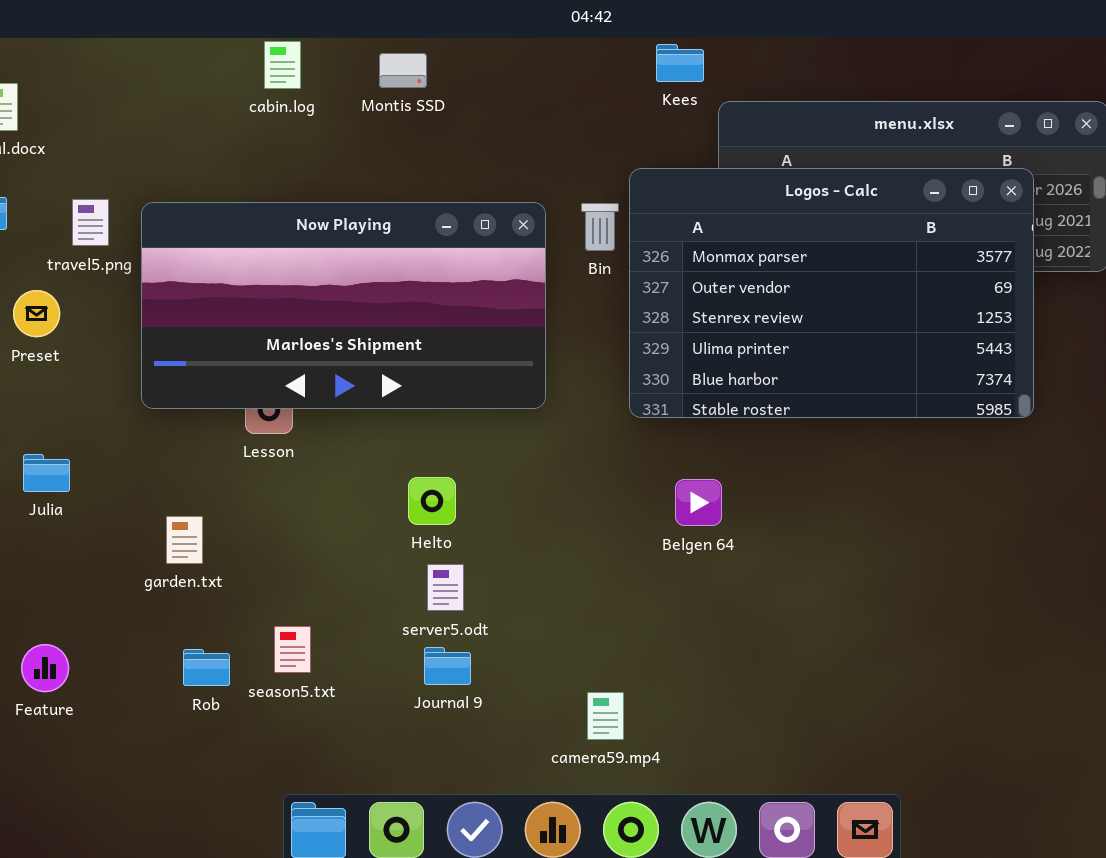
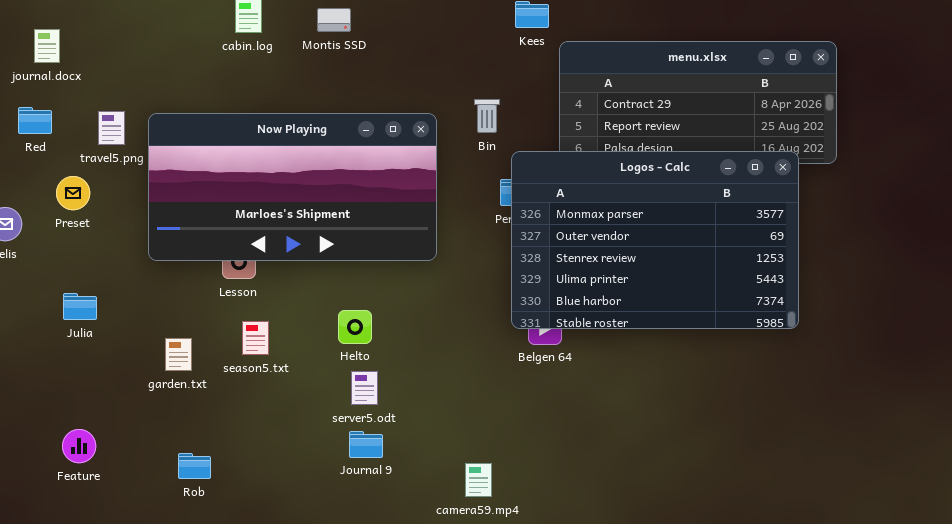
Logos - Calc: [629,168,1034,418] -> [511,151,799,329], moved
Bin: [581,203,619,251] -> [474,99,500,133], moved
season5.txt: [274,626,311,673] -> [242,321,269,355], moved
Rob: [183,649,230,686] -> [178,453,211,479], moved

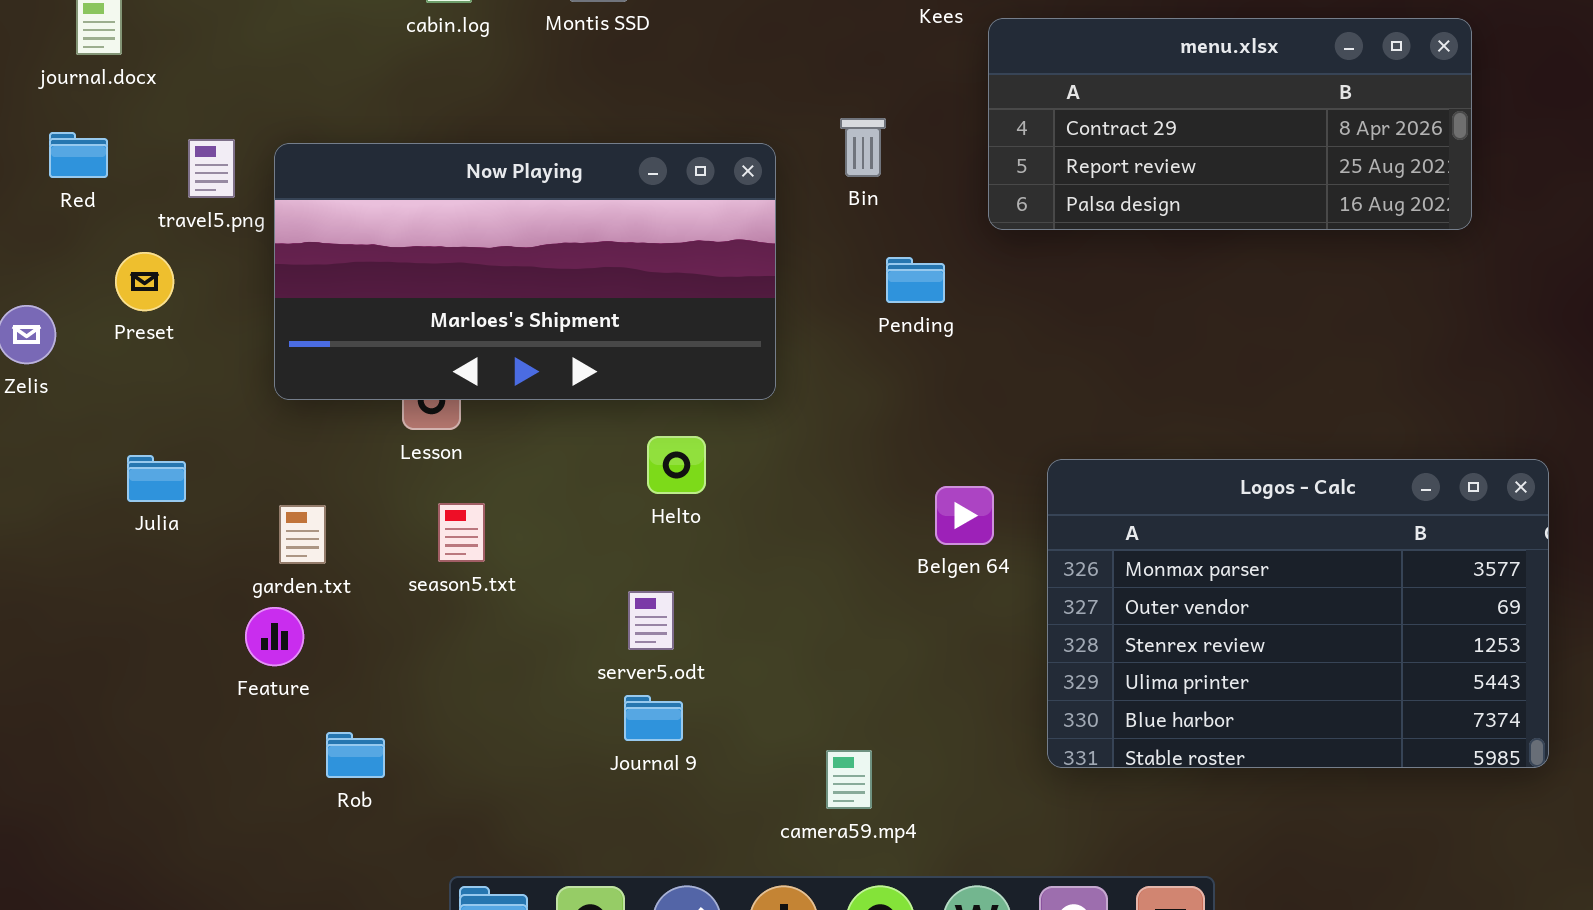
Logos - Calc: [511,151,799,329] -> [1047,459,1549,768], moved
Helto: [338,310,372,344] -> [647,436,706,494], moved
garden.txt: [165,338,192,371] -> [279,505,326,564], moved
Feature: [62,429,96,463] -> [245,607,304,666], moved

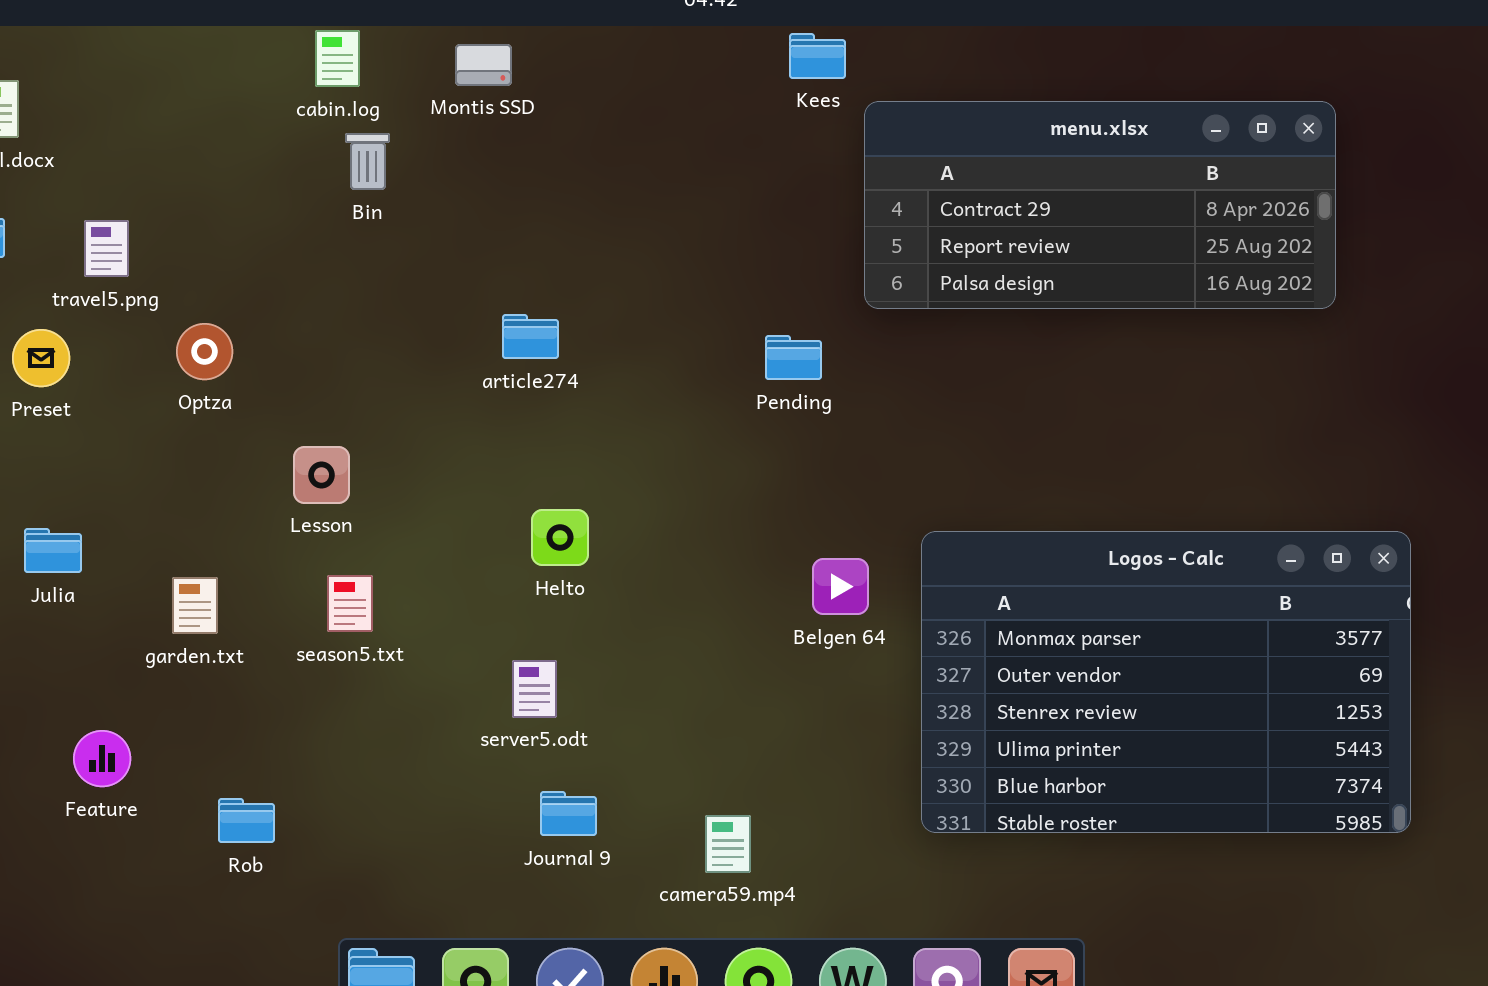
Bin: [840,118,886,177] -> [345,133,390,190], moved
Now Playing: [274,143,776,400] -> none, closed
Feature: [245,607,304,666] -> [73,730,131,787], moved
Journal 9: [624,695,683,741] -> [540,791,597,836], moved

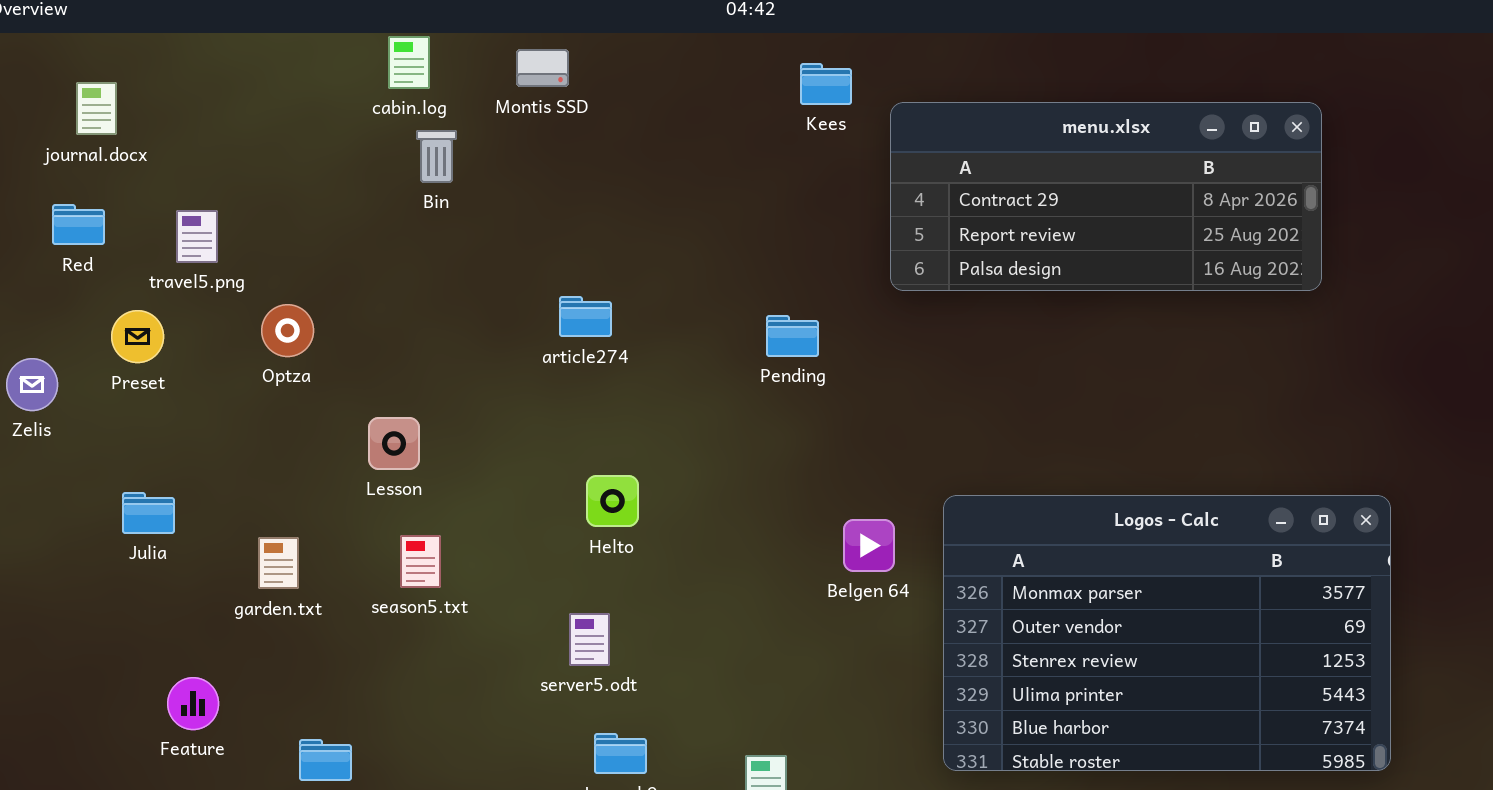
Kees: [789,33,846,79] -> [800,63,852,105], moved
Pending: [765,335,822,380] -> [766,315,819,357], moved

